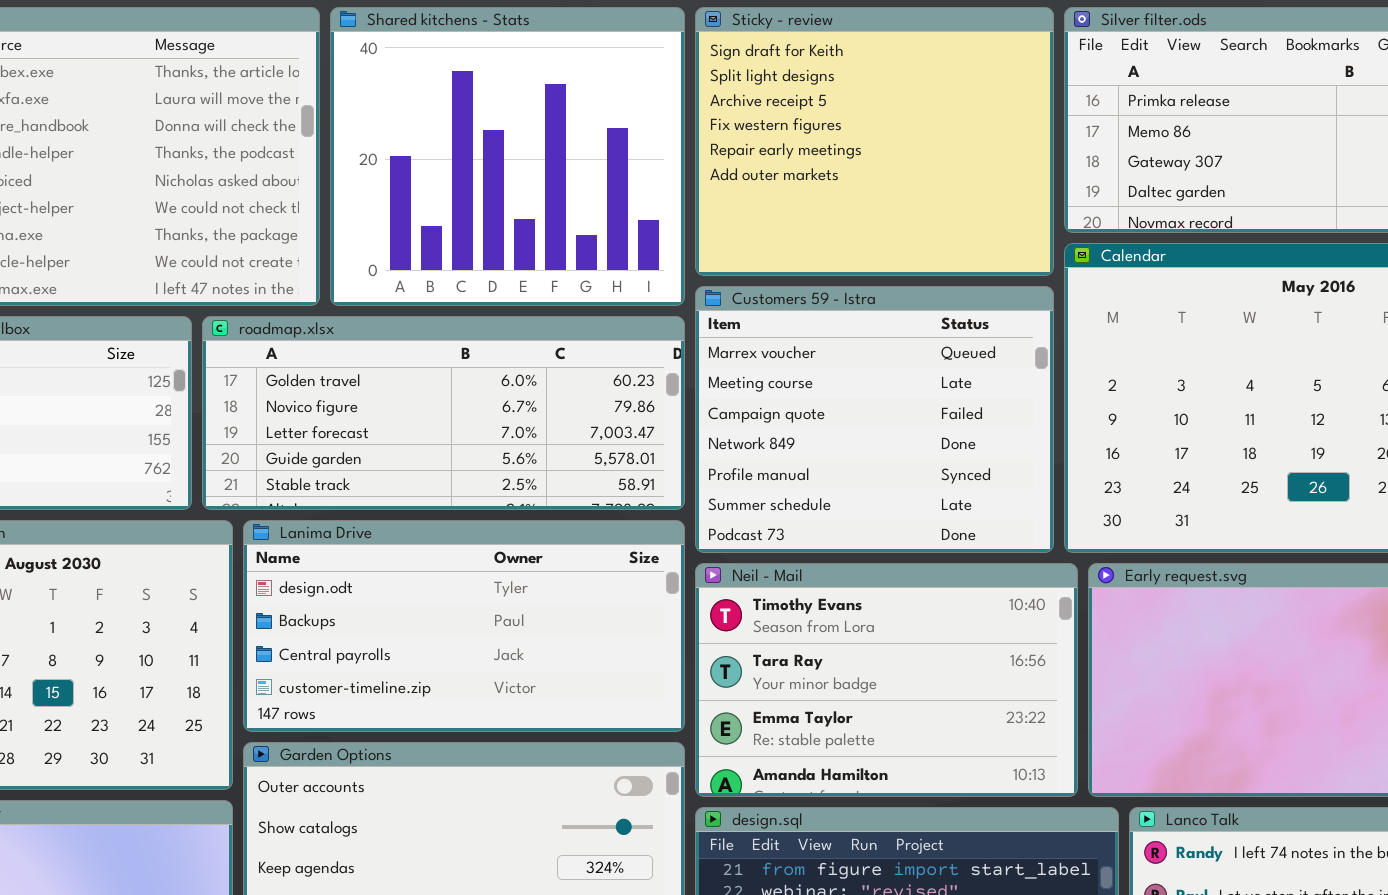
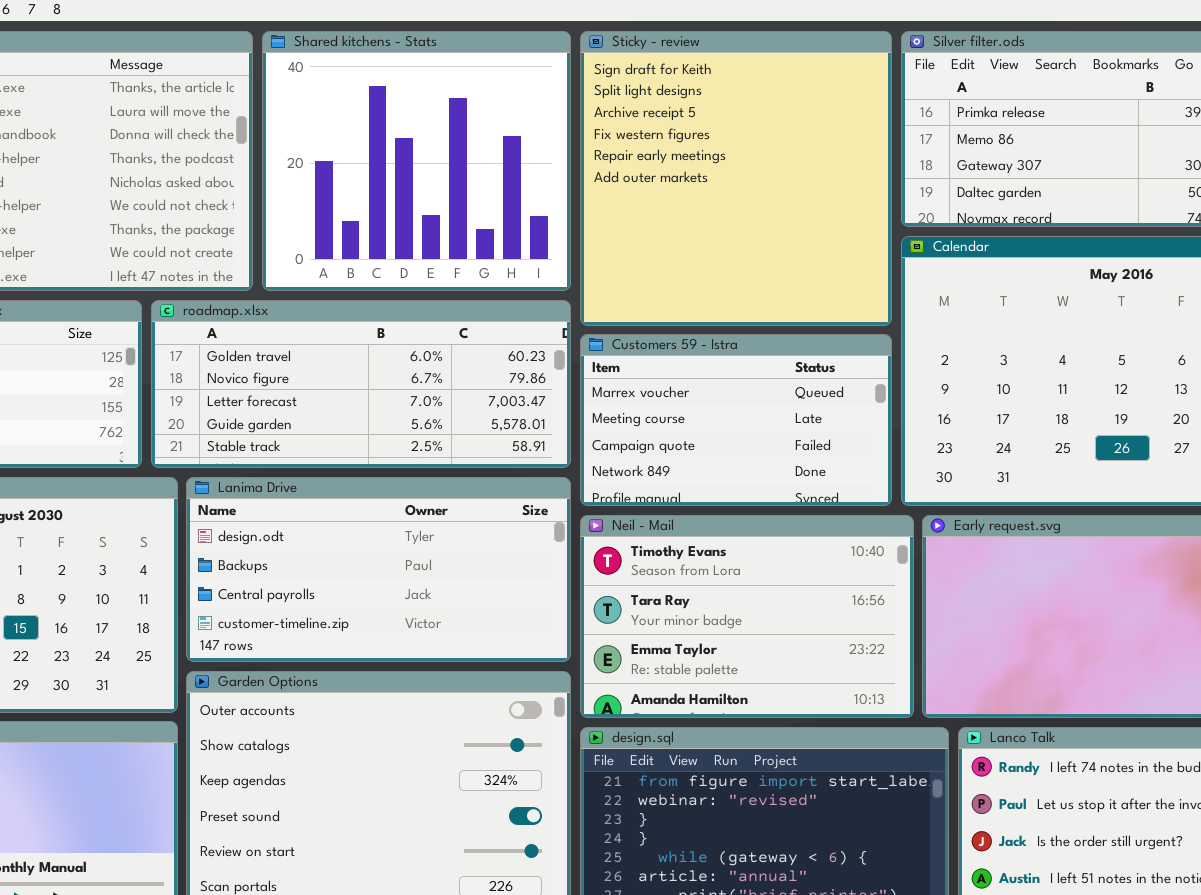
Sticky - review: [695,7,1054,276] -> [580,31,892,326], resized
Customers 59 - Istra: [695,286,1054,553] -> [580,334,892,506], resized

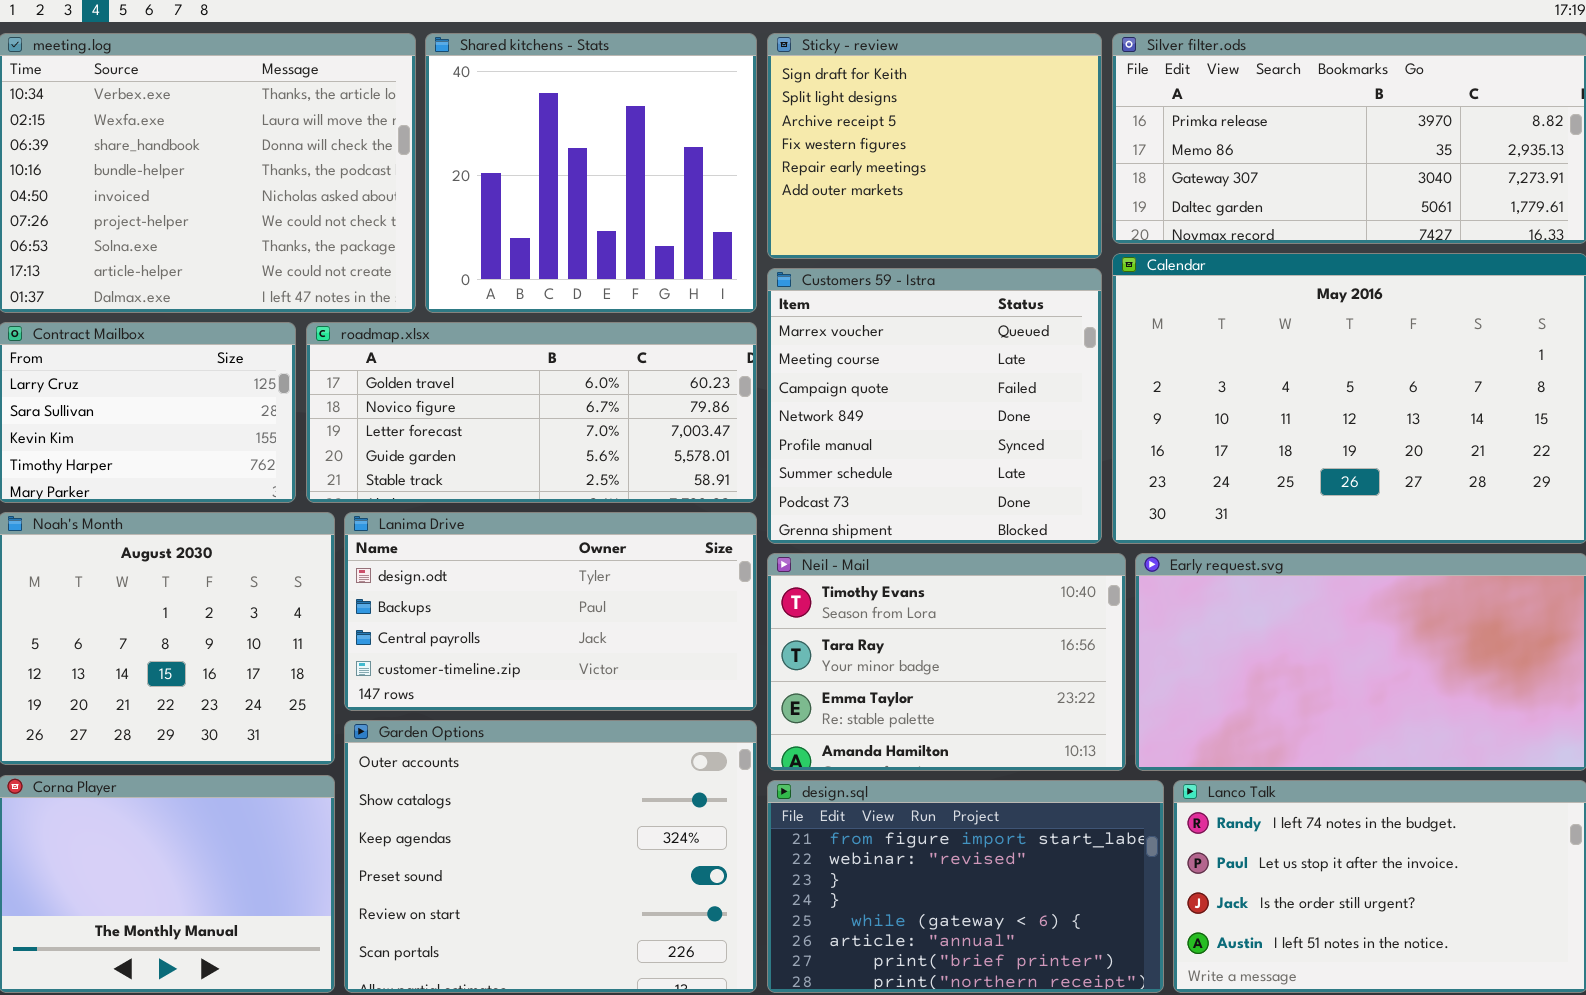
Sticky - review: [580,31,892,326] -> [767,33,1102,259], resized
Customers 59 - Istra: [580,334,892,506] -> [767,268,1102,544], resized

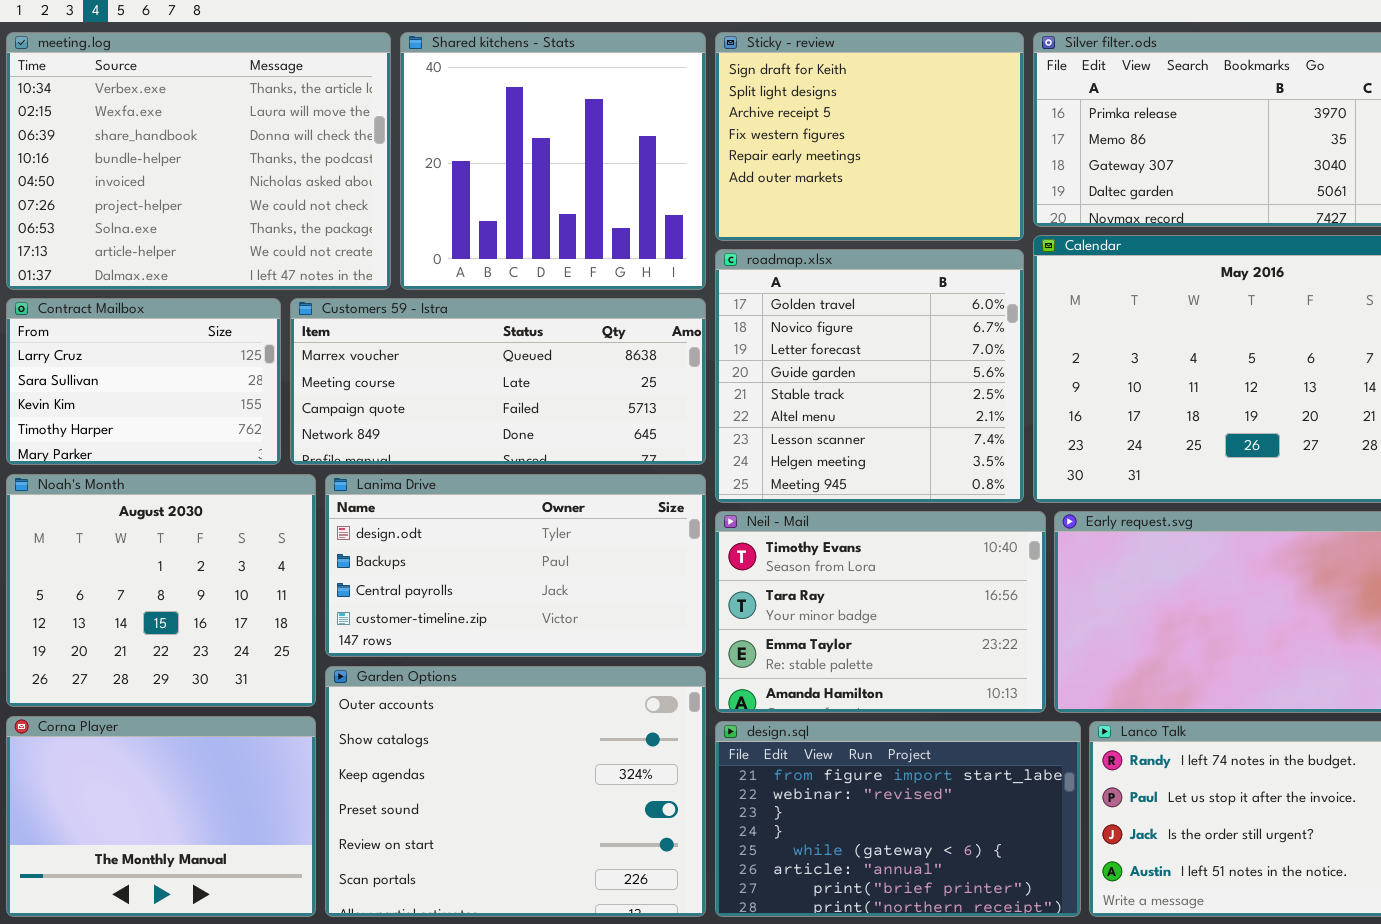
Customers 59 - Istra: [767,268,1102,544] -> [290,298,706,465], moved, resized
roadmap.xlsx: [306,322,757,503] -> [715,249,1024,503], moved, resized

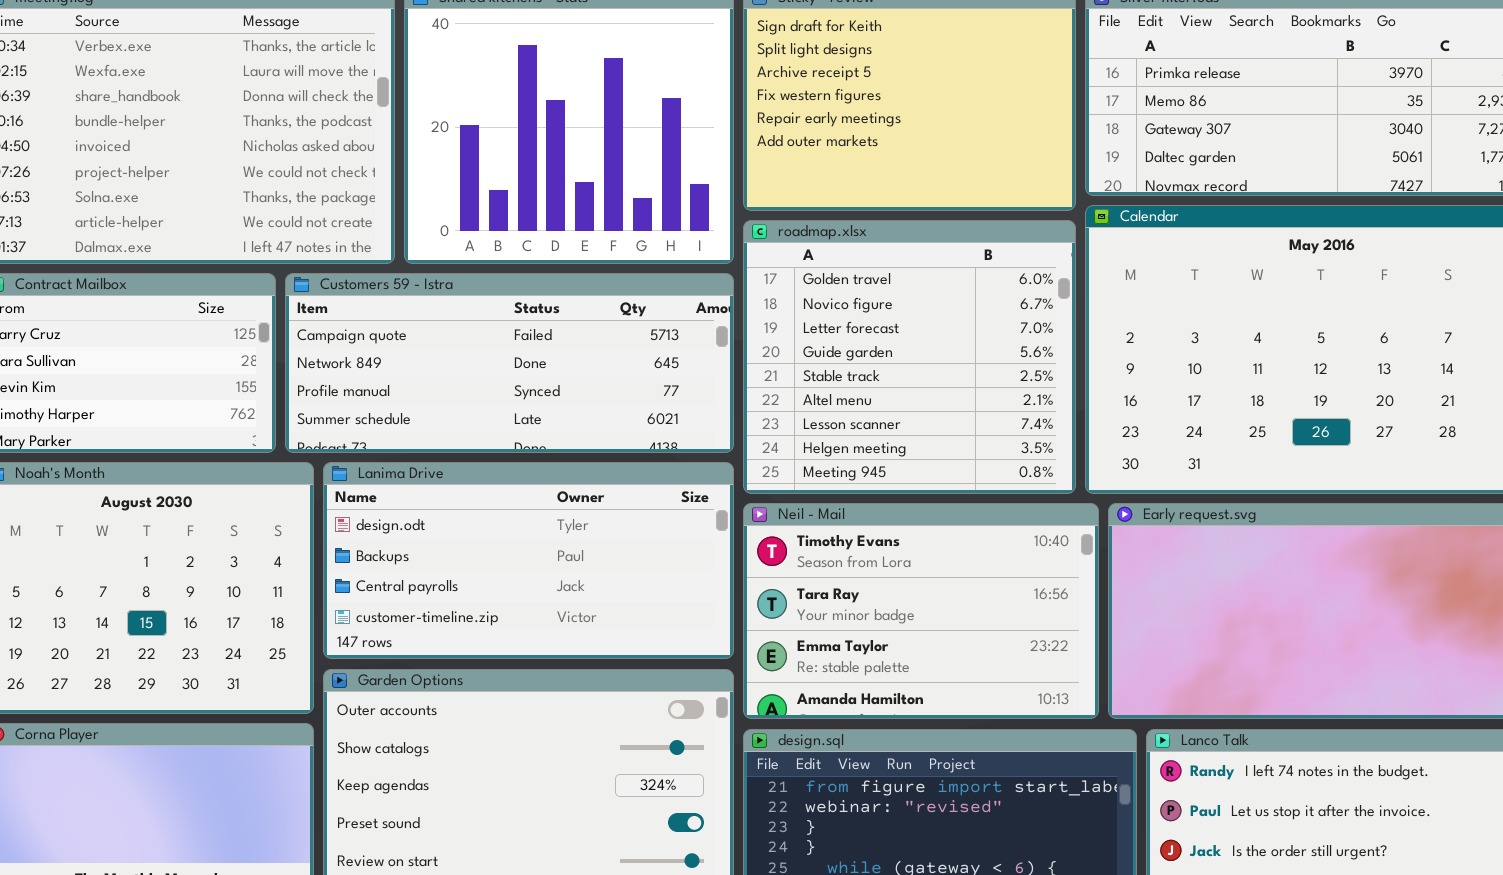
Customers 59 - Istra: [290,298,706,465] -> [285,273,734,453], scrolled down 2 rows

